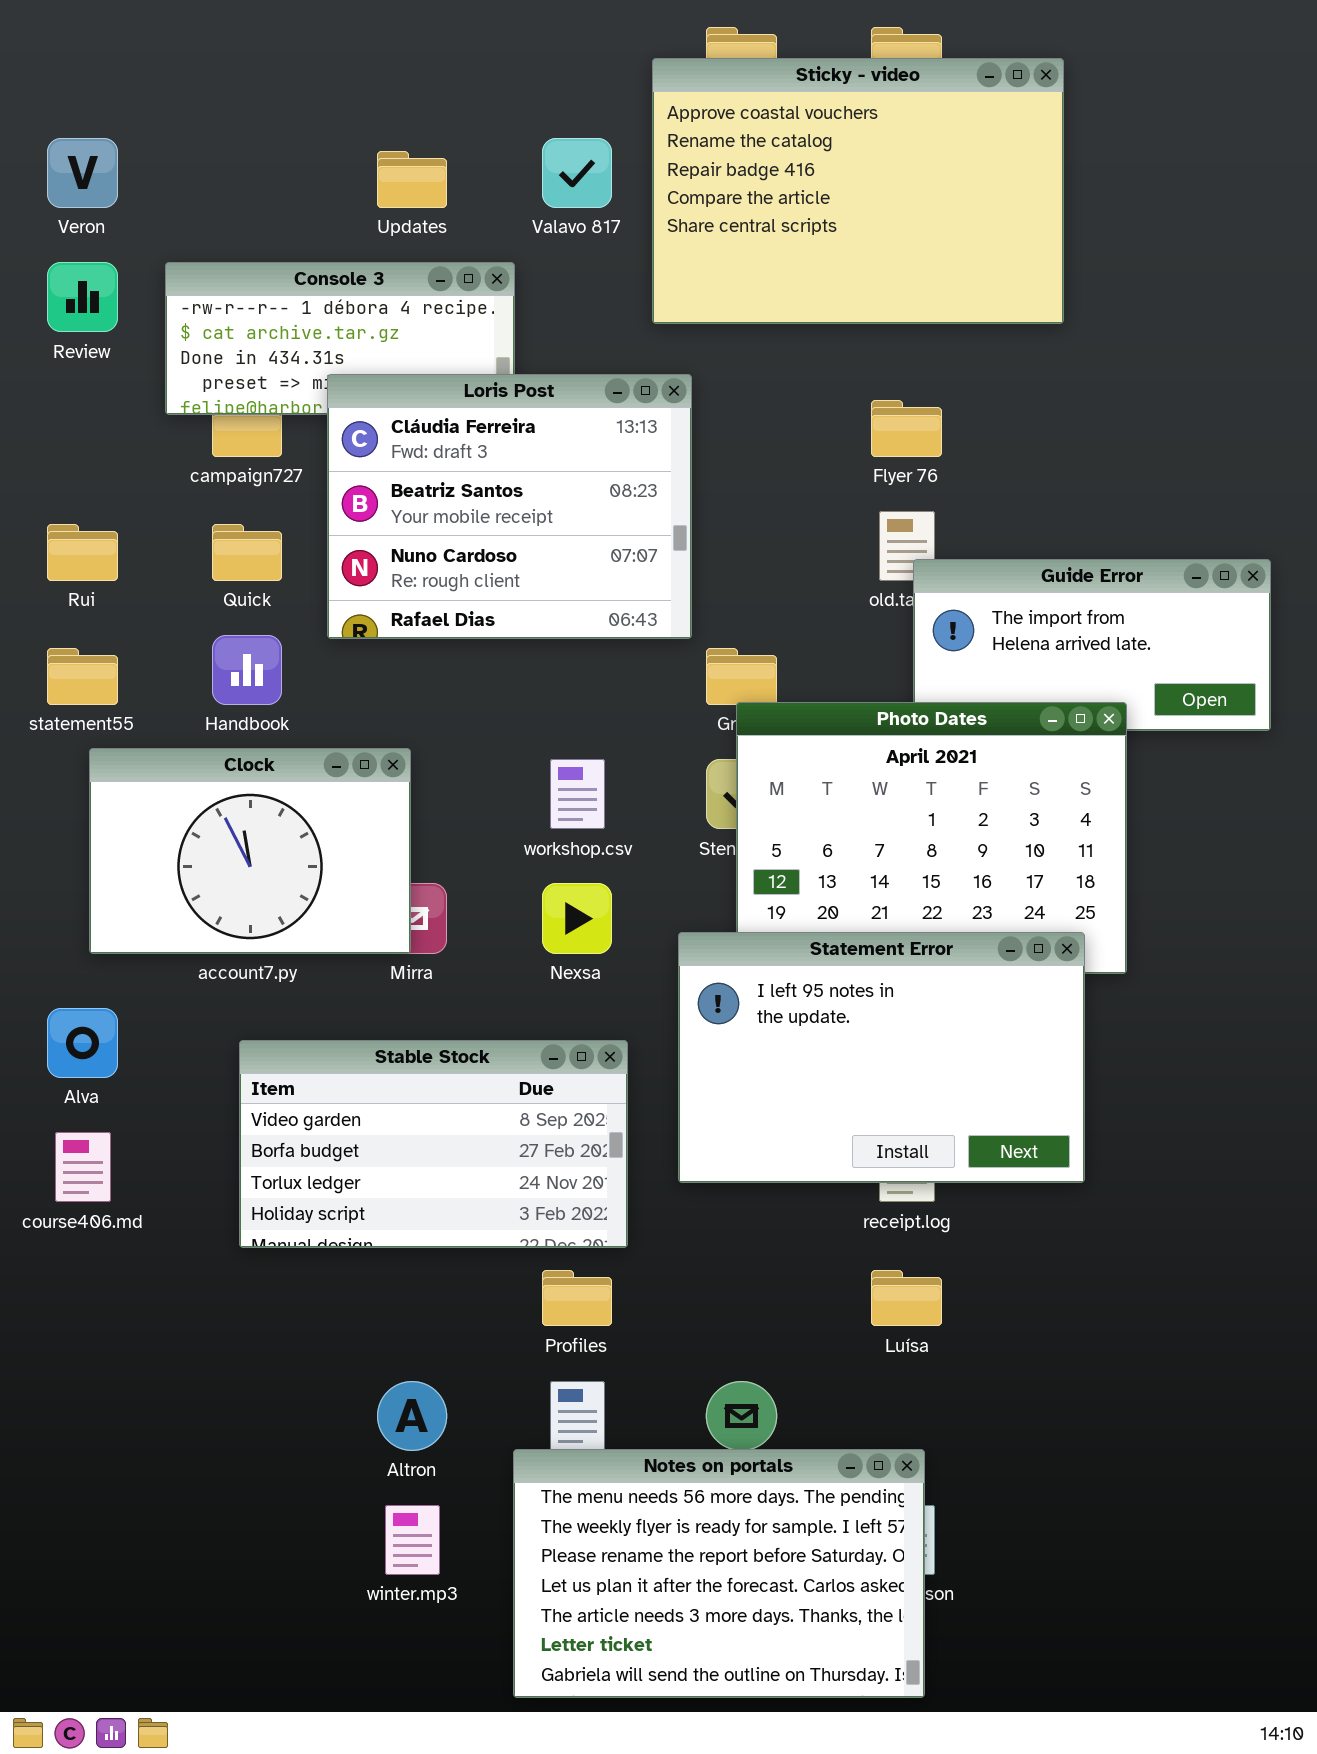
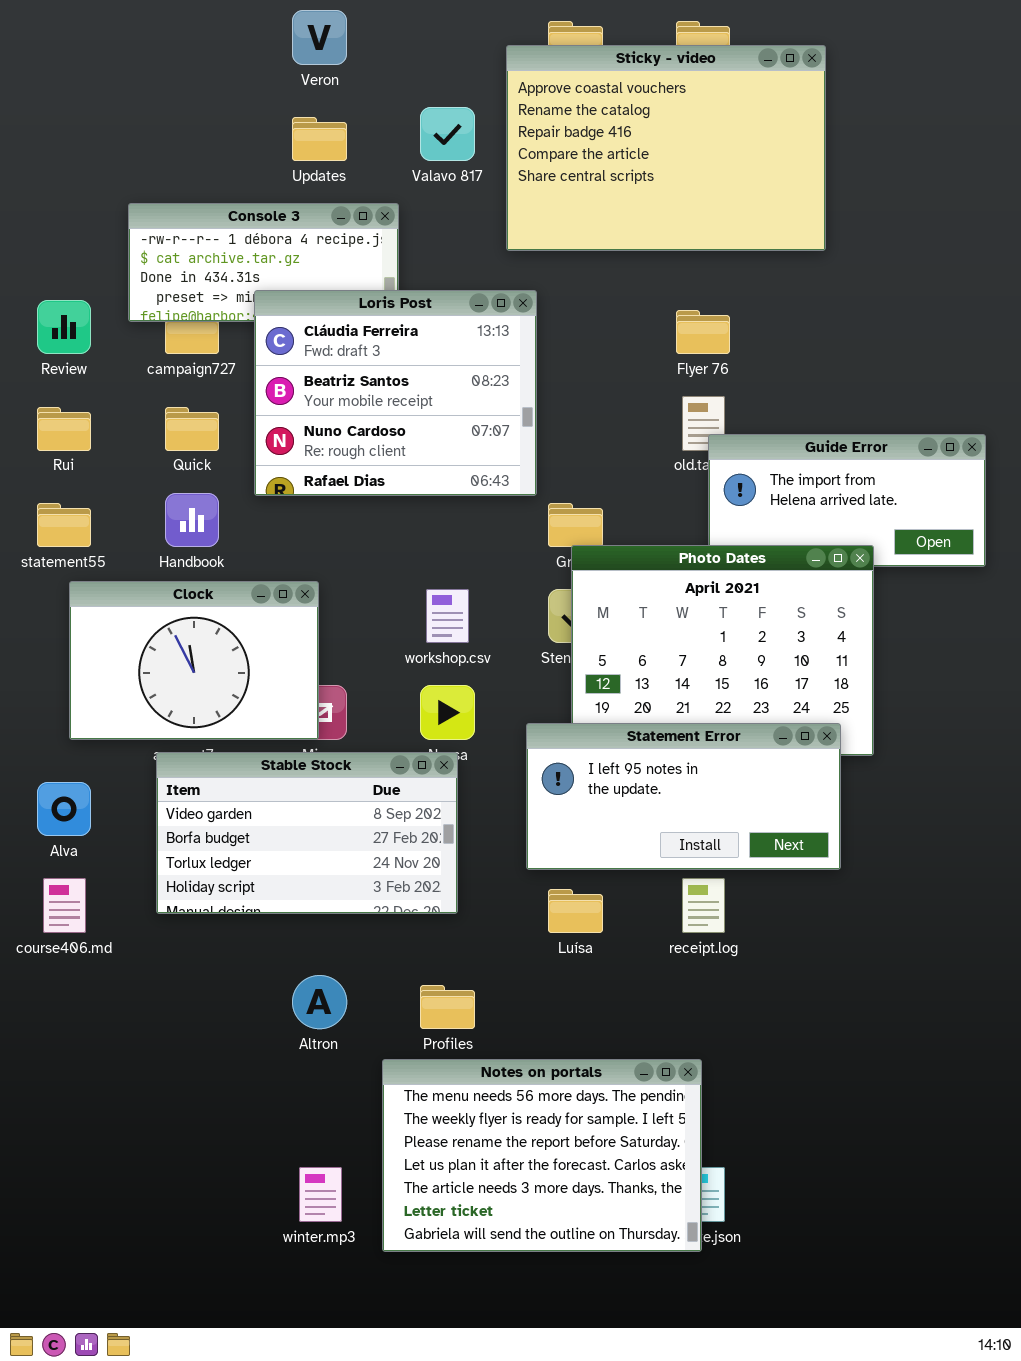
Veron: [47,138,118,208] -> [292,10,347,65], moved
Review: [47,262,118,332] -> [37,300,91,354], moved
Statement Error: [678,932,1085,1183] -> [526,723,841,870], resized
Stable Stock: [239,1040,628,1248] -> [156,752,458,914], moved
Luísa: [871,1270,942,1326] -> [548,889,603,933], moved
Altron: [377,1381,447,1451] -> [292,975,347,1029], moved
Notes on portals: [513,1449,925,1698] -> [382,1059,702,1252], moved

